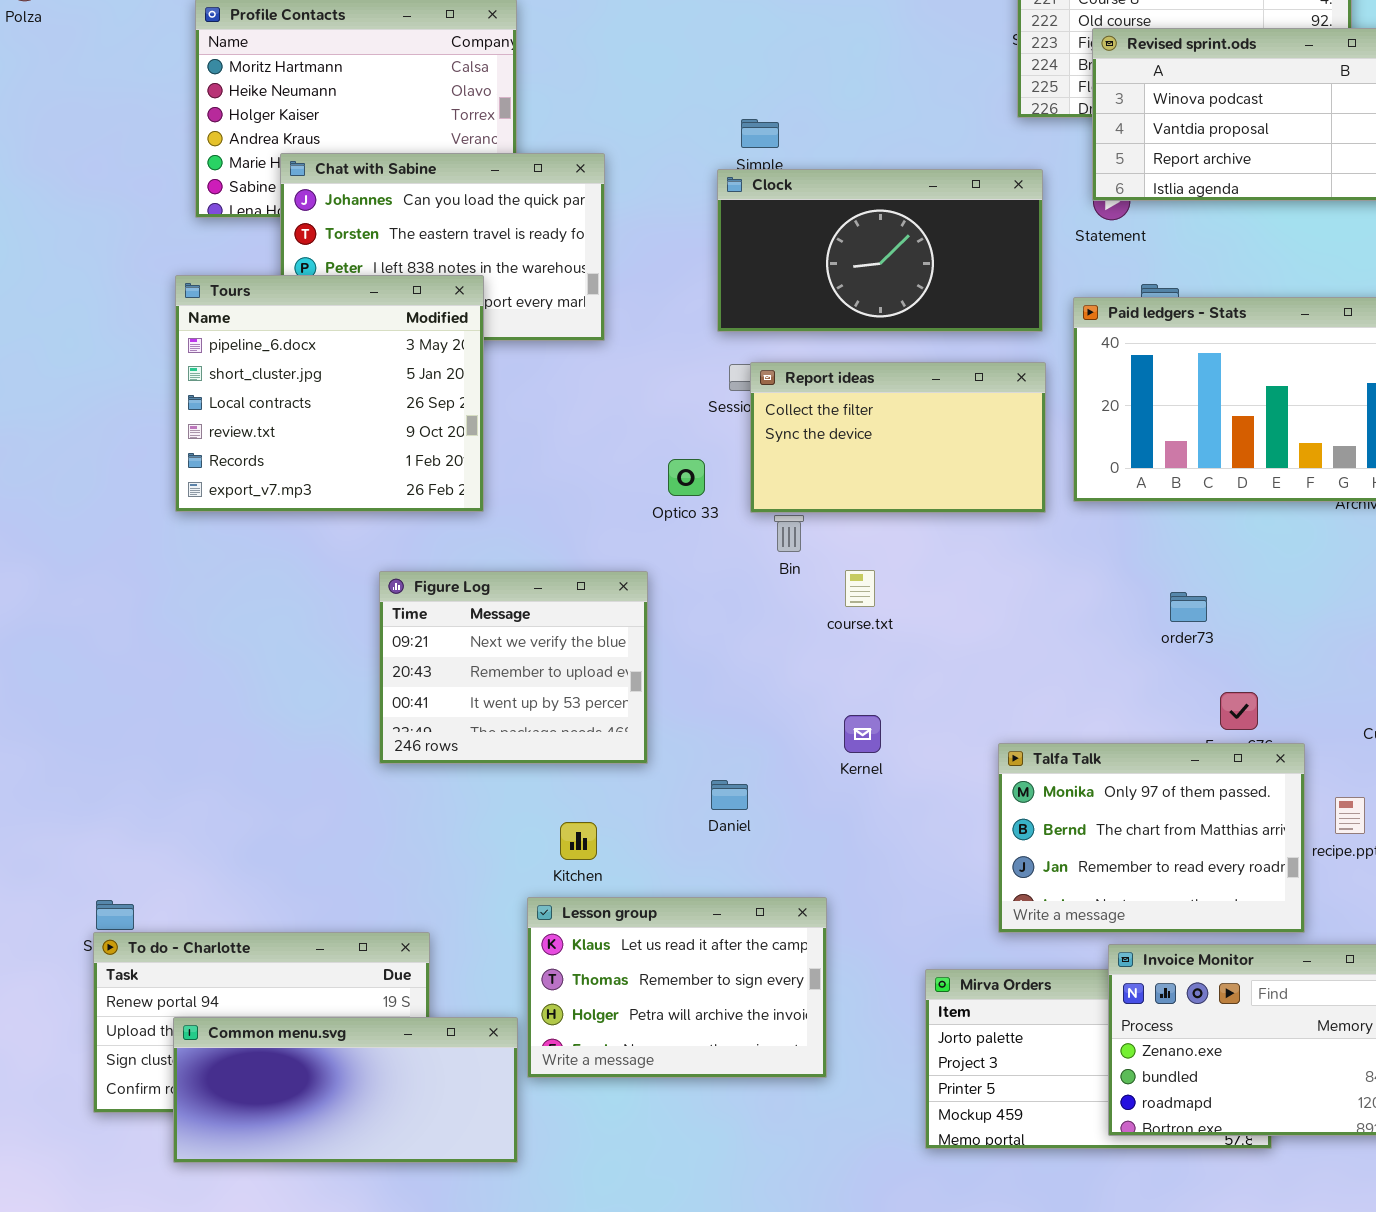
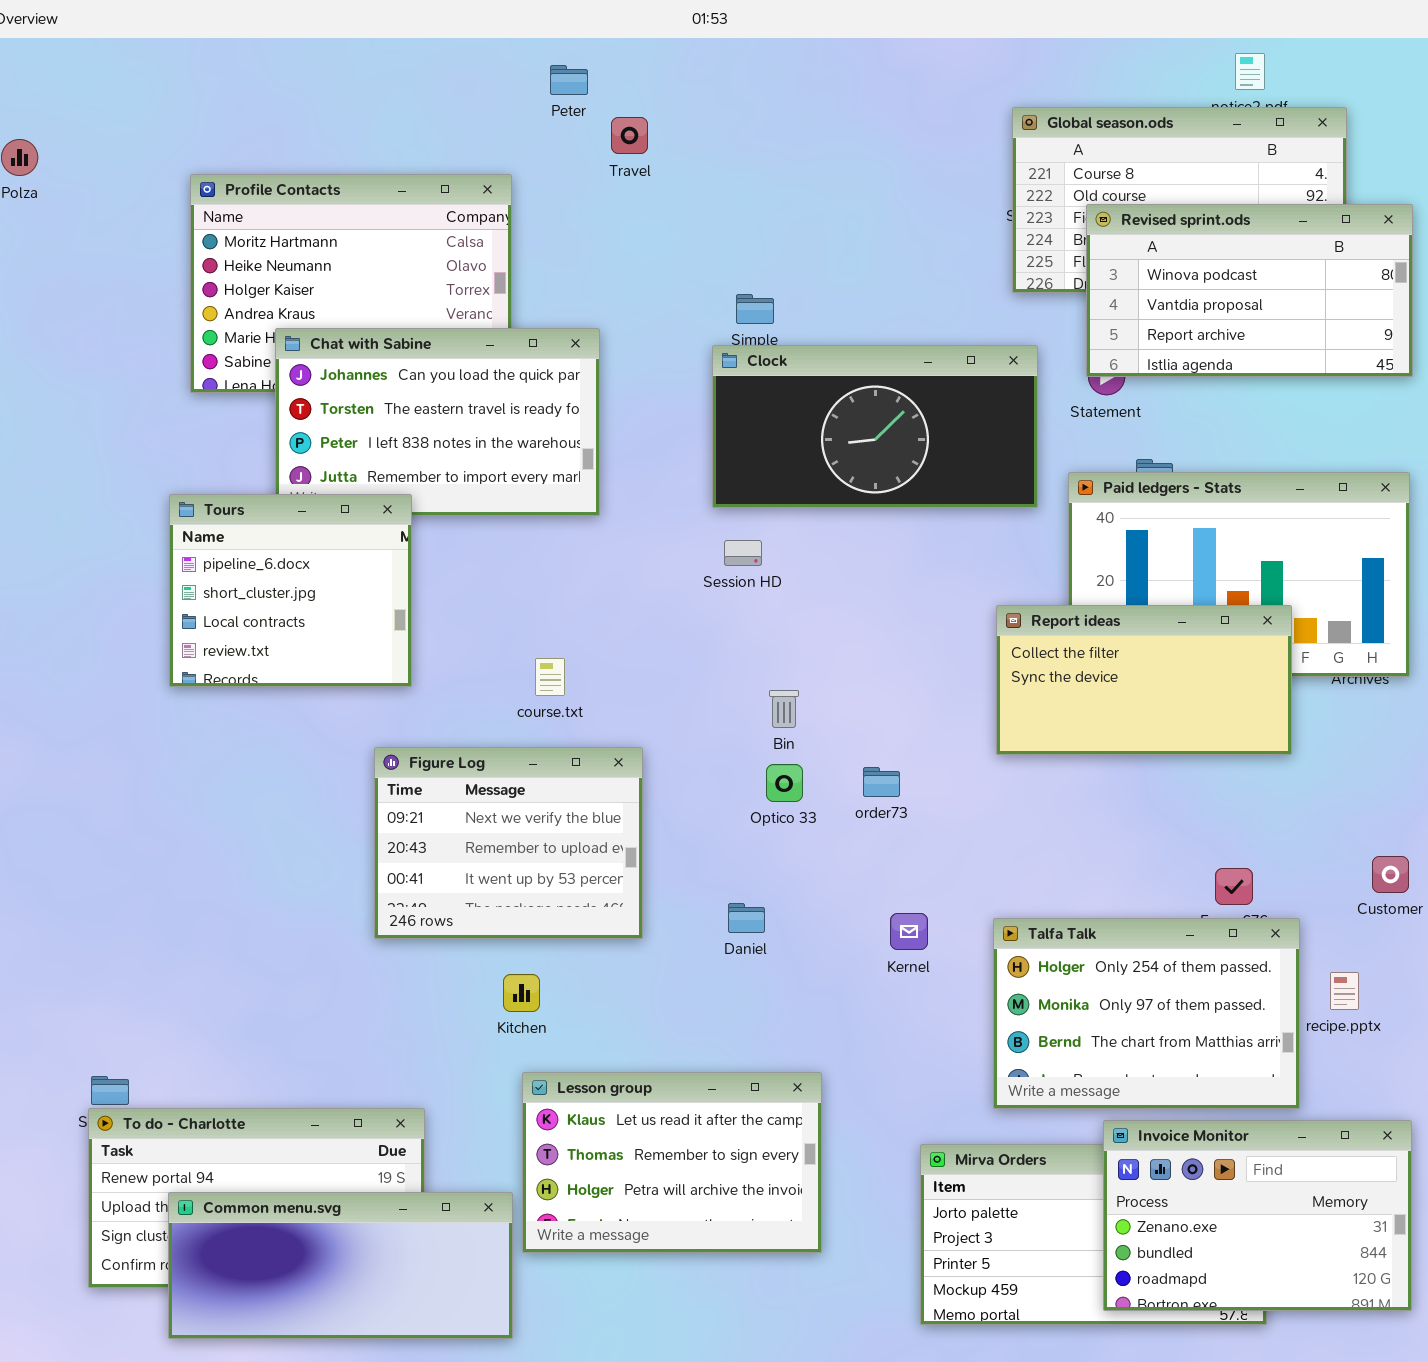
Tours: [175,275,484,512] -> [169,494,412,687], resized
Report ideas: [750,362,1046,513] -> [996,605,1292,755], moved
Optico 33: [668,459,705,496] -> [766,764,803,802], moved
course.txt: [845,570,875,607] -> [535,658,565,696], moved
order73: [1170,592,1207,622] -> [863,767,900,797], moved
Kernel: [844,715,881,753] -> [890,913,928,950], moved
Talfa Talk: [998,743,1305,933] -> [993,918,1300,1109], scrolled up 1 row
Daniel: [711,780,748,810] -> [728,903,765,933], moved
Kitchen: [560,822,597,860] -> [503,974,540,1012], moved

